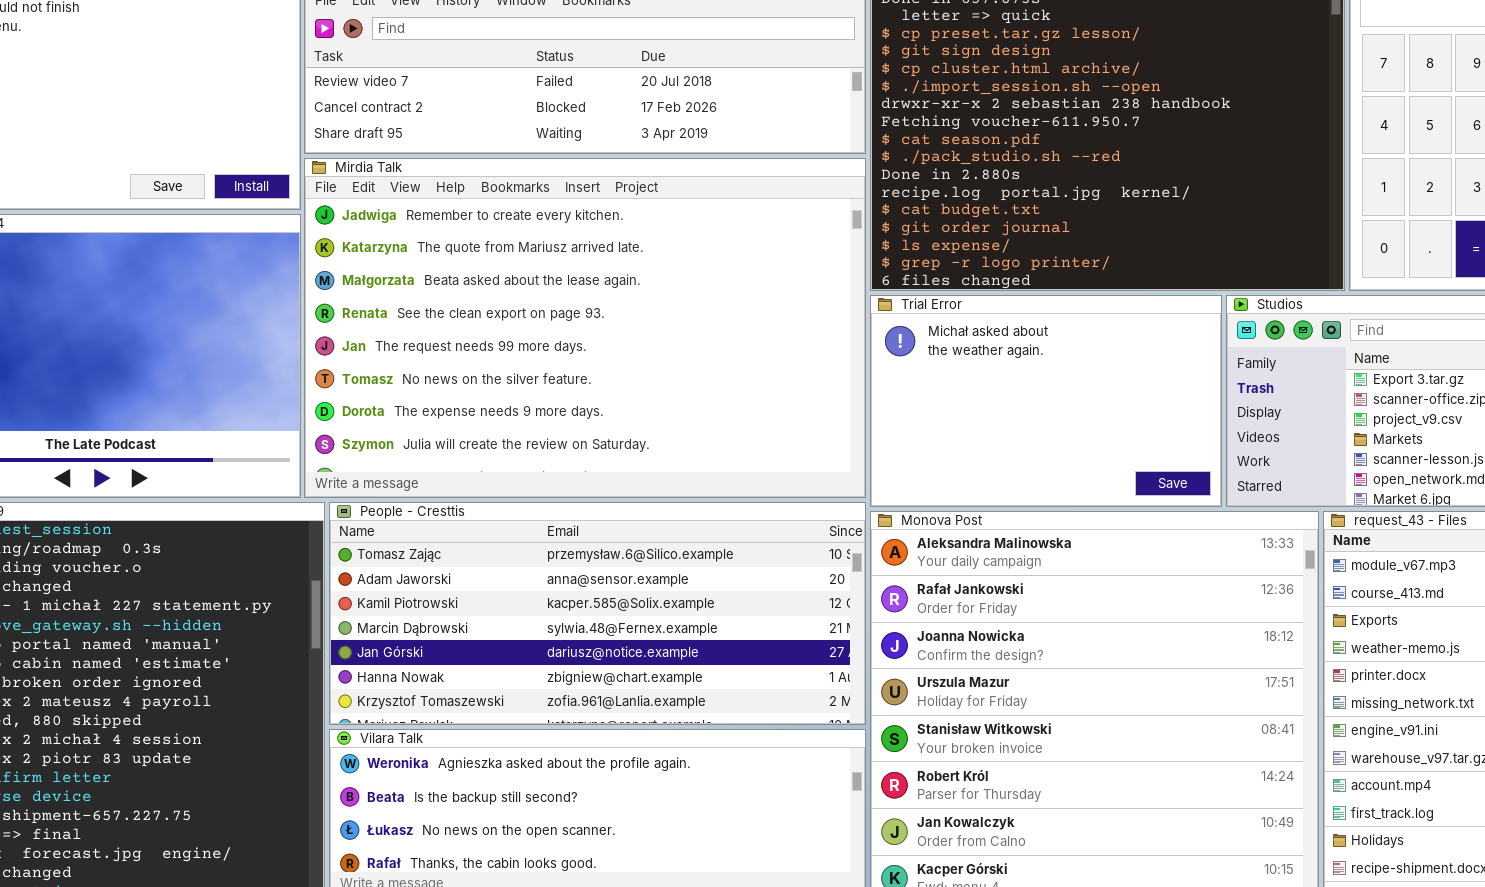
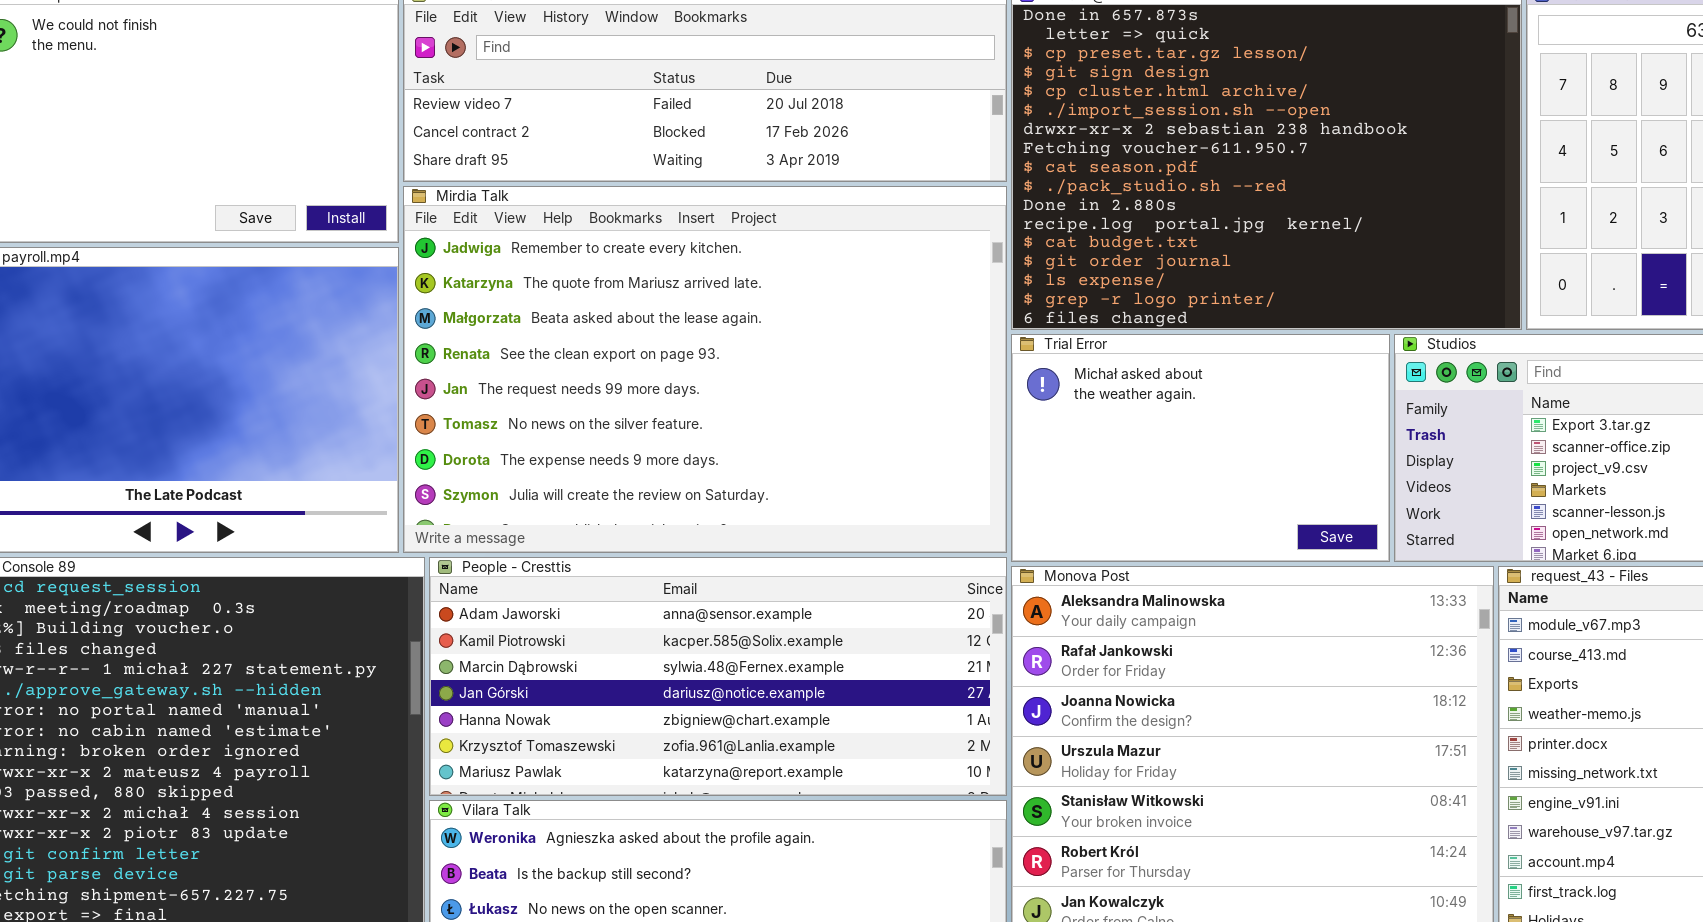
People - Cresttis: [329,502,866,725] -> [429,557,1007,796], scrolled down 1 row

